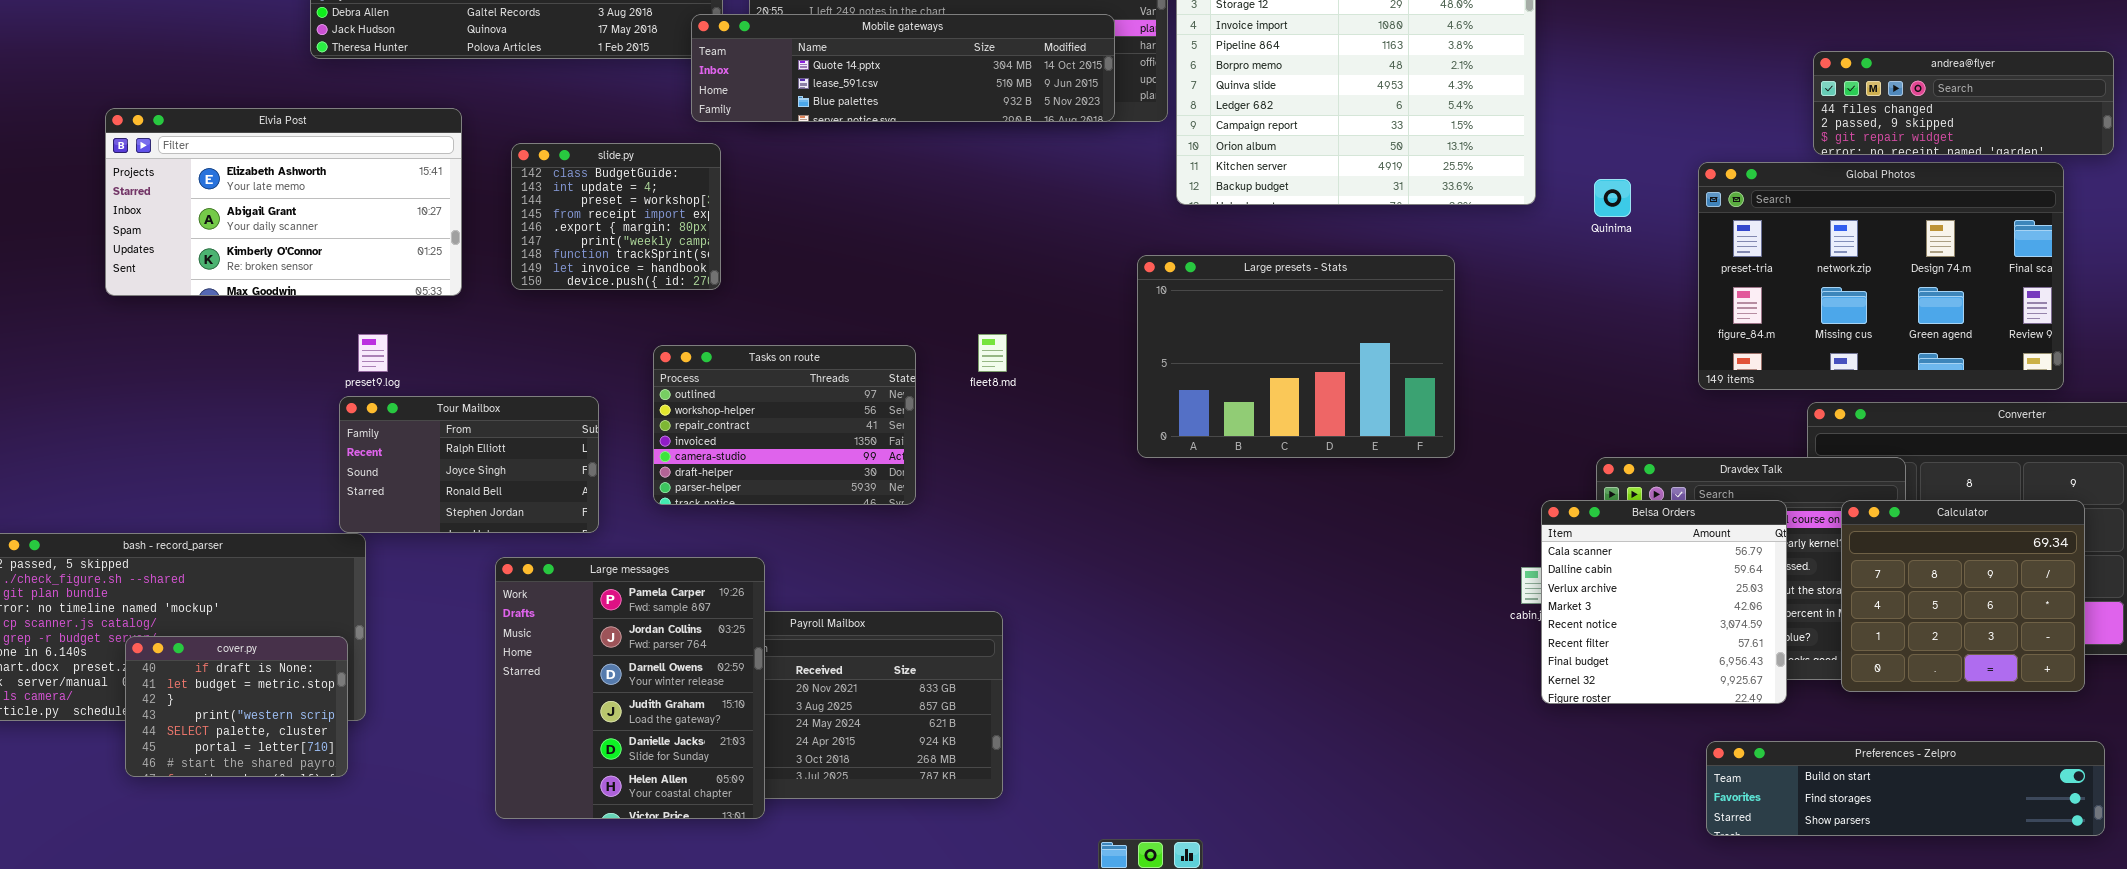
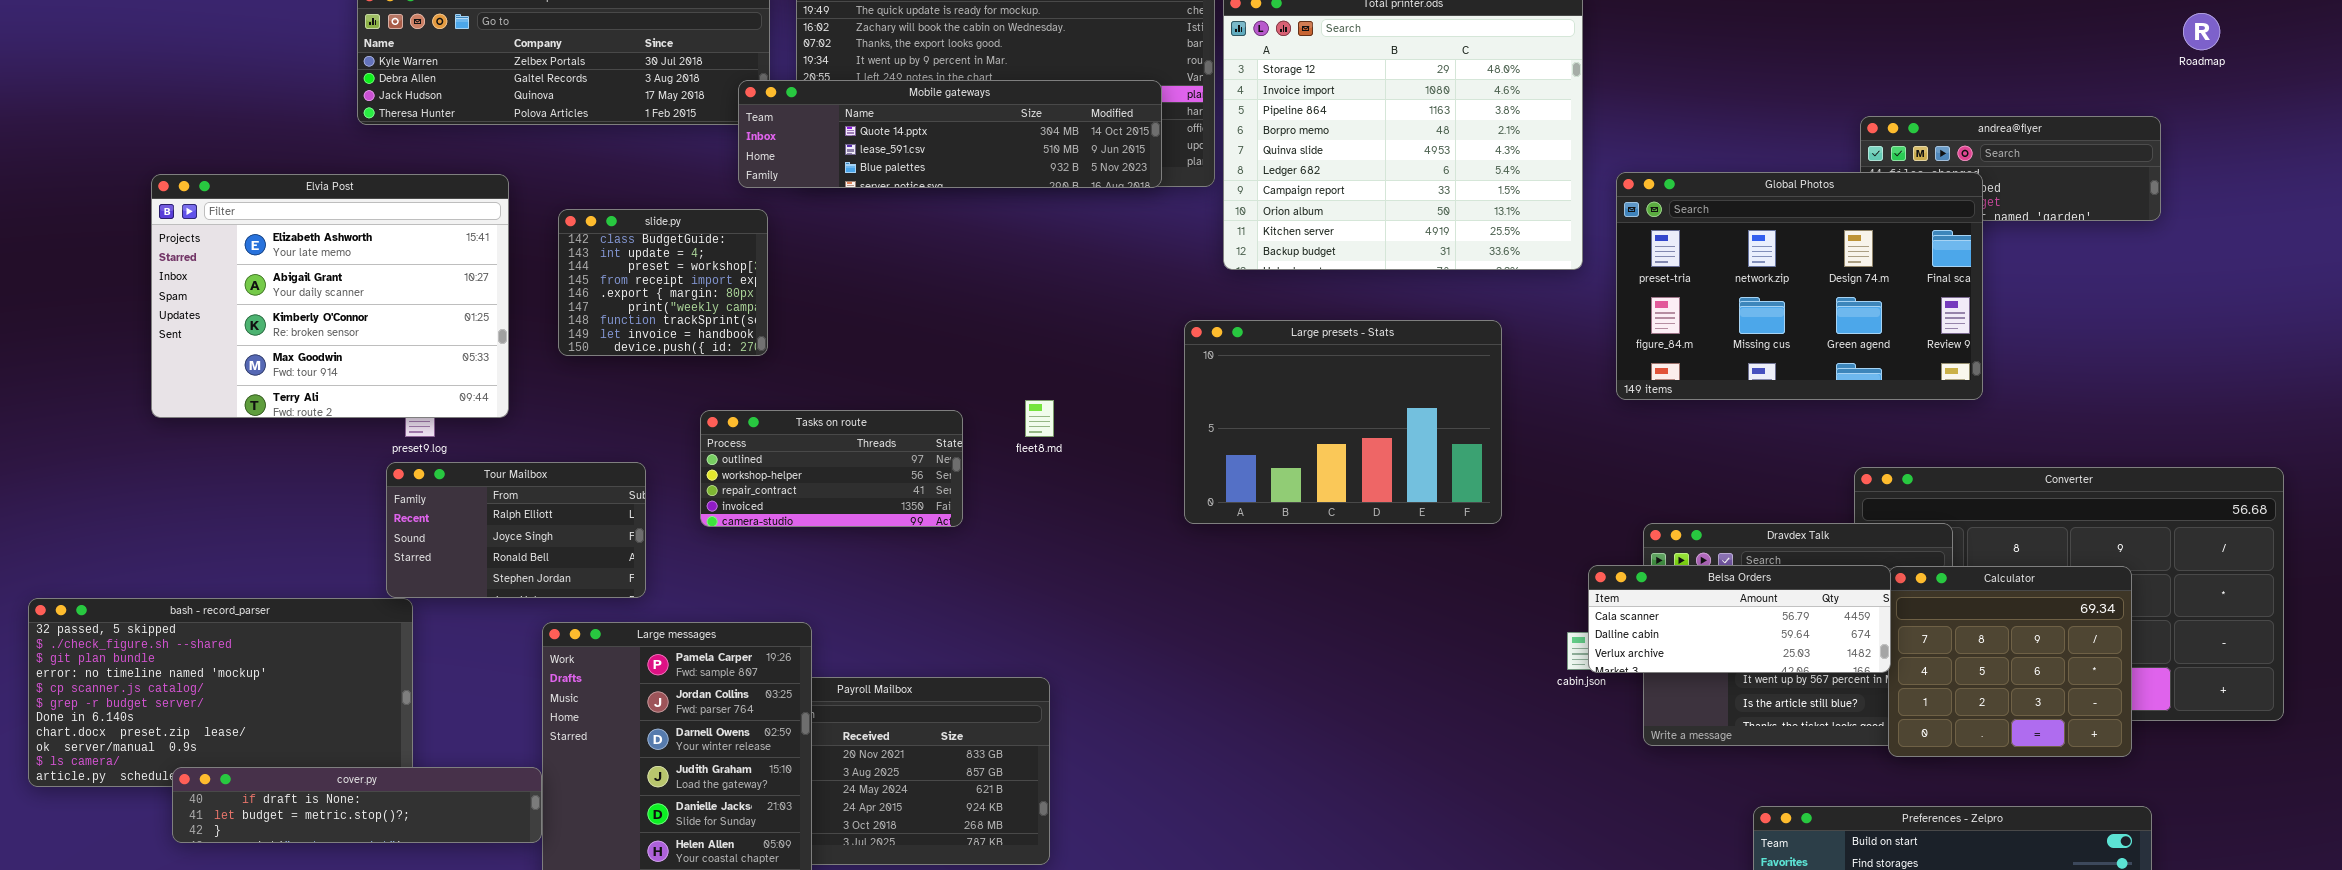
Elvia Post: [105,108,462,296] -> [151,174,509,418], resized
Global Photos: [1698,162,2064,390] -> [1616,172,1983,400], moved
Tasks on route: [653,345,916,505] -> [700,410,963,527], resized
Belsa Orders: [1541,500,1787,704] -> [1588,565,1891,673], resized
cover.py: [125,636,348,777] -> [172,767,542,843], resized

